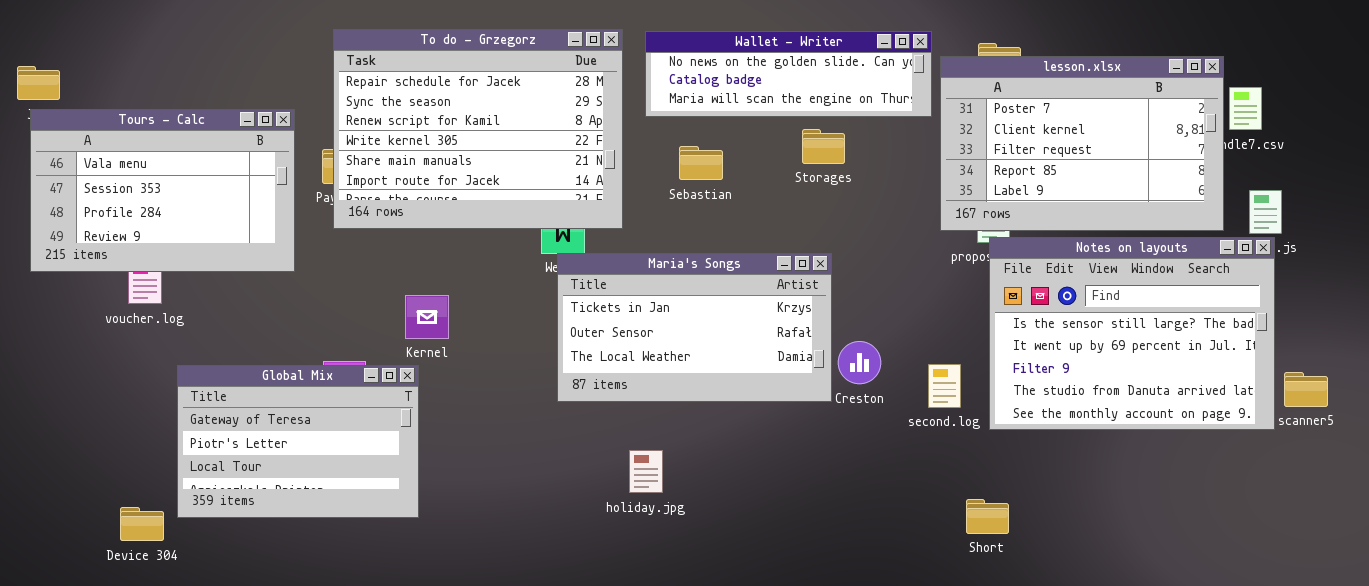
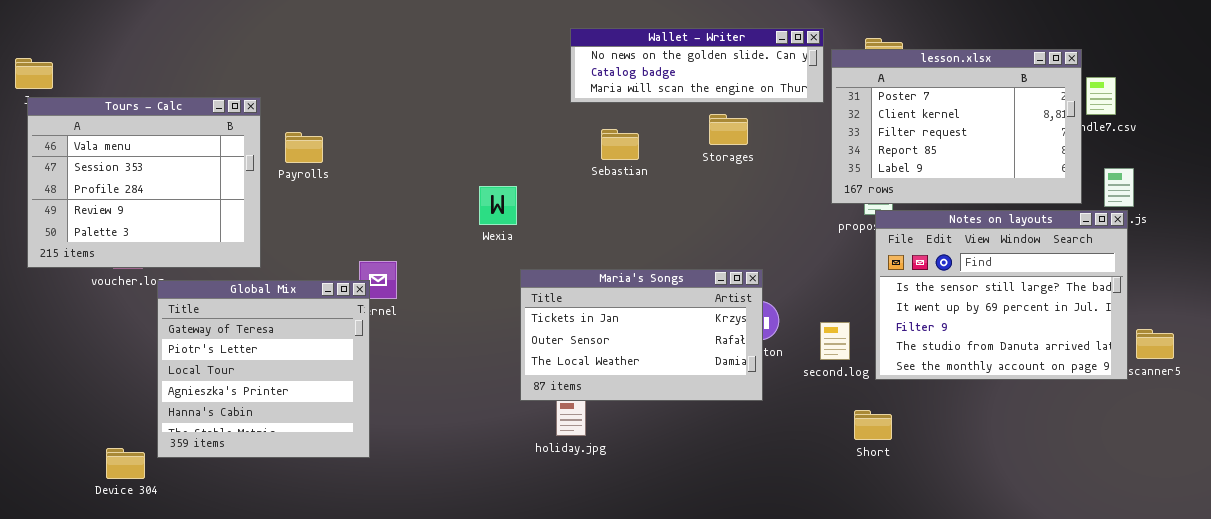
To do - Grzegorz: [333,29,623,229] -> none, closed
Tours - Calc: [30,109,295,272] -> [27,97,261,268], resized
Maria's Songs: [557,253,832,402] -> [520,269,763,401], moved
Global Mix: [177,365,419,518] -> [157,280,370,458], resized
Short: [966,499,1009,534] -> [854,410,892,440], moved

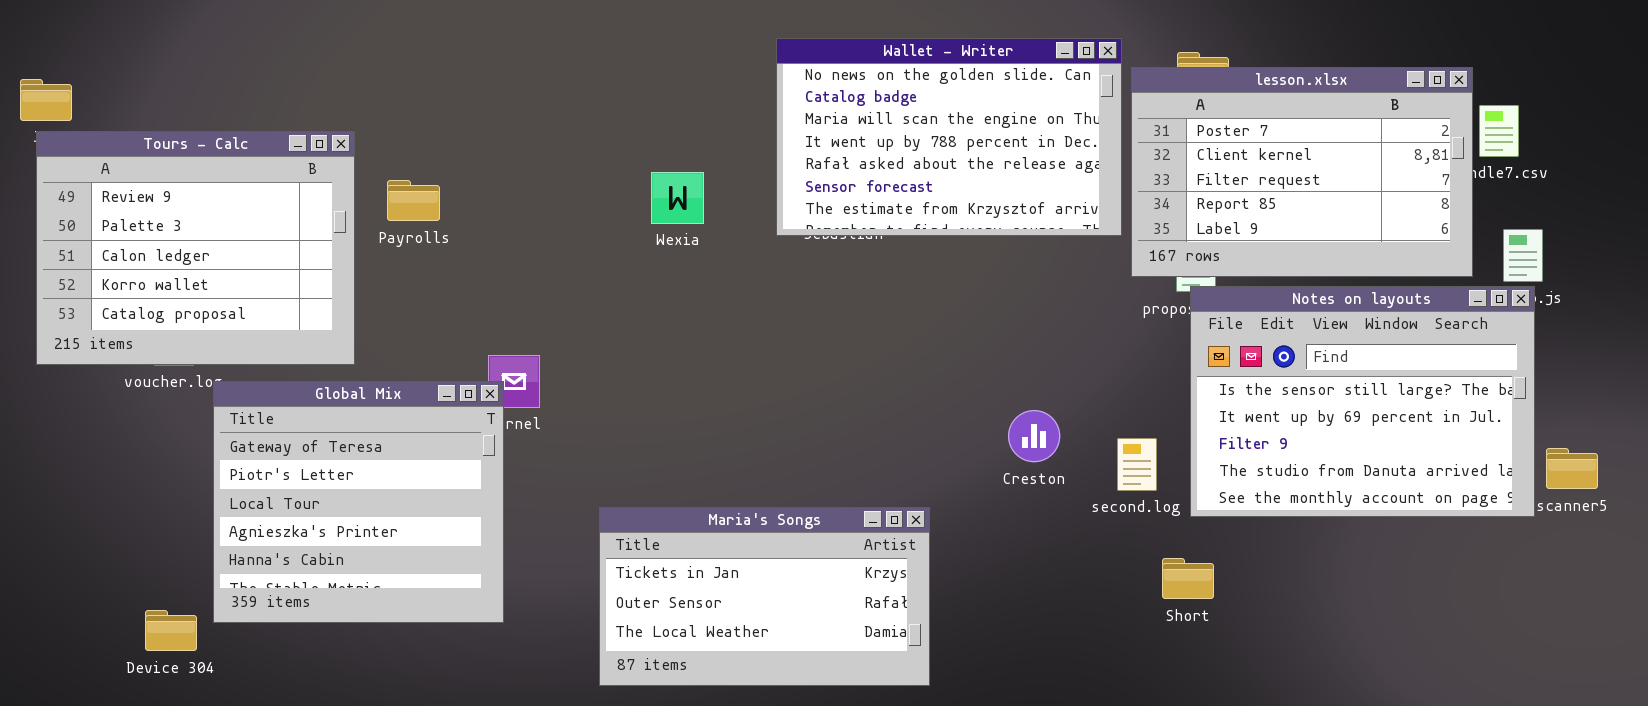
Wallet - Writer: [570,28,824,103] -> [776,38,1122,236], resized
Tours - Calc: [27,97,261,268] -> [36,131,355,365], scrolled down 3 rows
Wexia: [479,186,517,225] -> [651,172,704,224], moved
Maria's Songs: [520,269,763,401] -> [599,507,930,686], moved

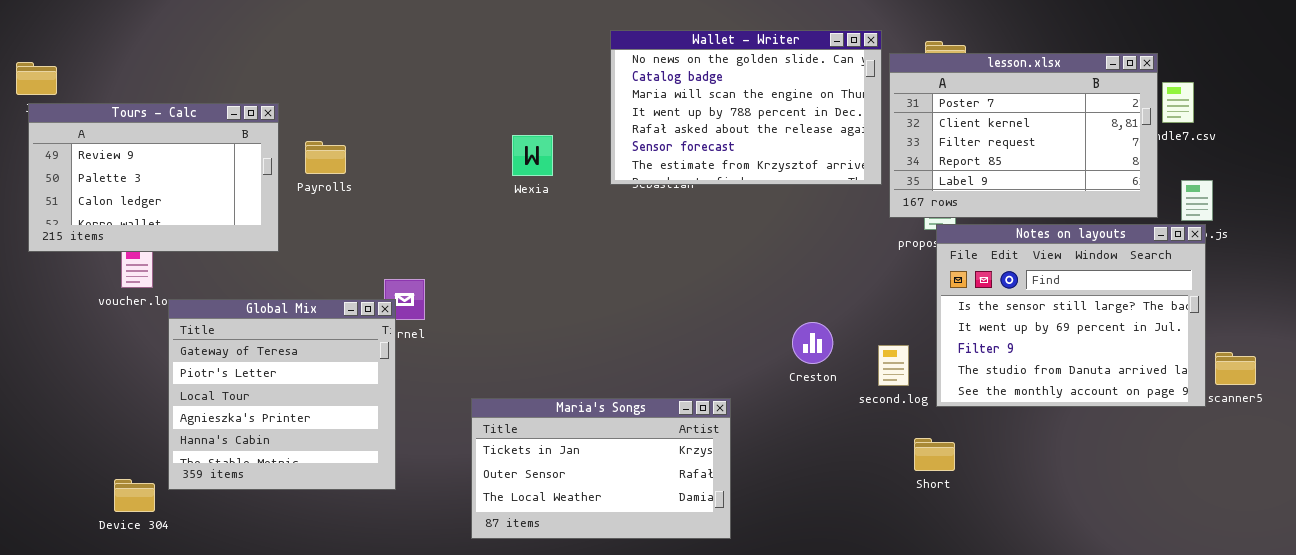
Tours - Calc: [36,131,355,365] -> [28,103,279,252], resized

